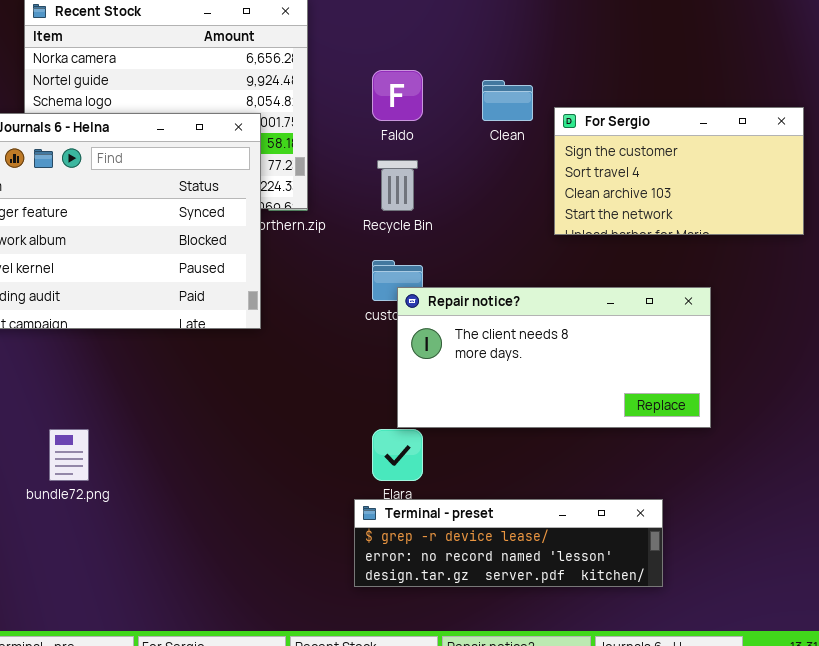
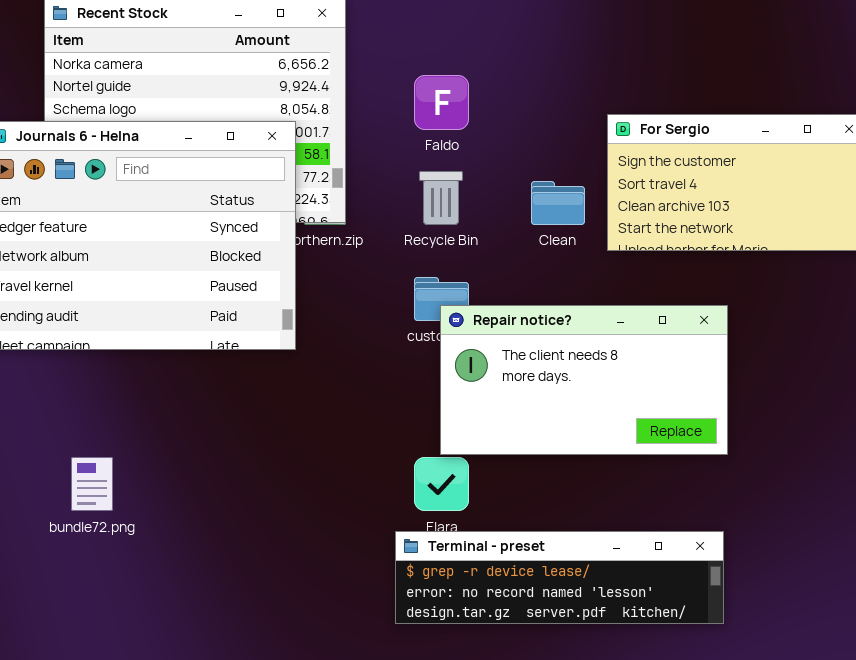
Clean: [482,80,533,121] -> [531,181,585,225], moved
Repair notice?: [397,287,711,428] -> [440,305,728,455], resized

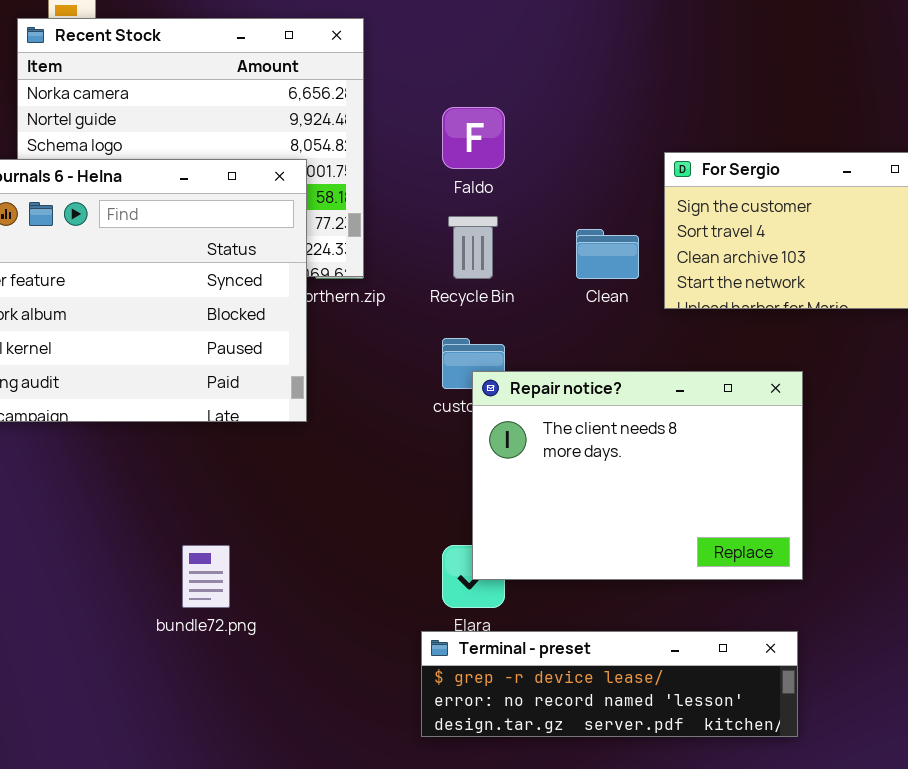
Repair notice?: [440,305,728,455] -> [472,371,803,580], resized
bundle72.png: [71,457,113,511] -> [182,545,230,608], moved

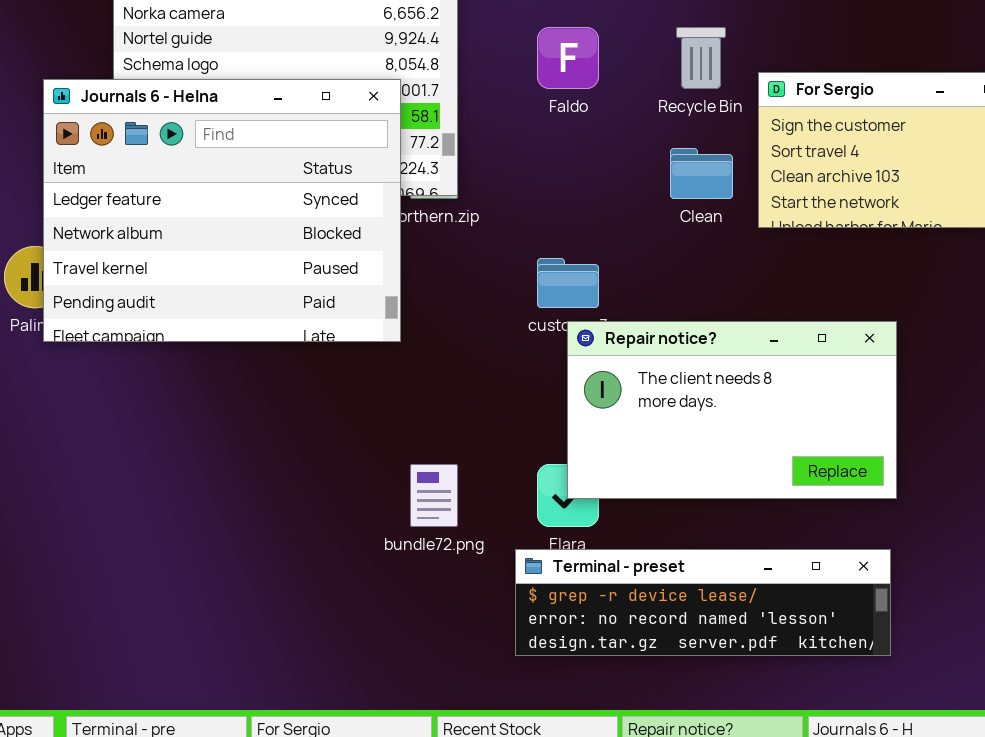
Recycle Bin: [448,216,498,279] -> [676,27,726,89], moved
Repair notice?: [472,371,803,580] -> [567,321,897,499], resized
bundle72.png: [182,545,230,608] -> [410,464,458,527], moved

